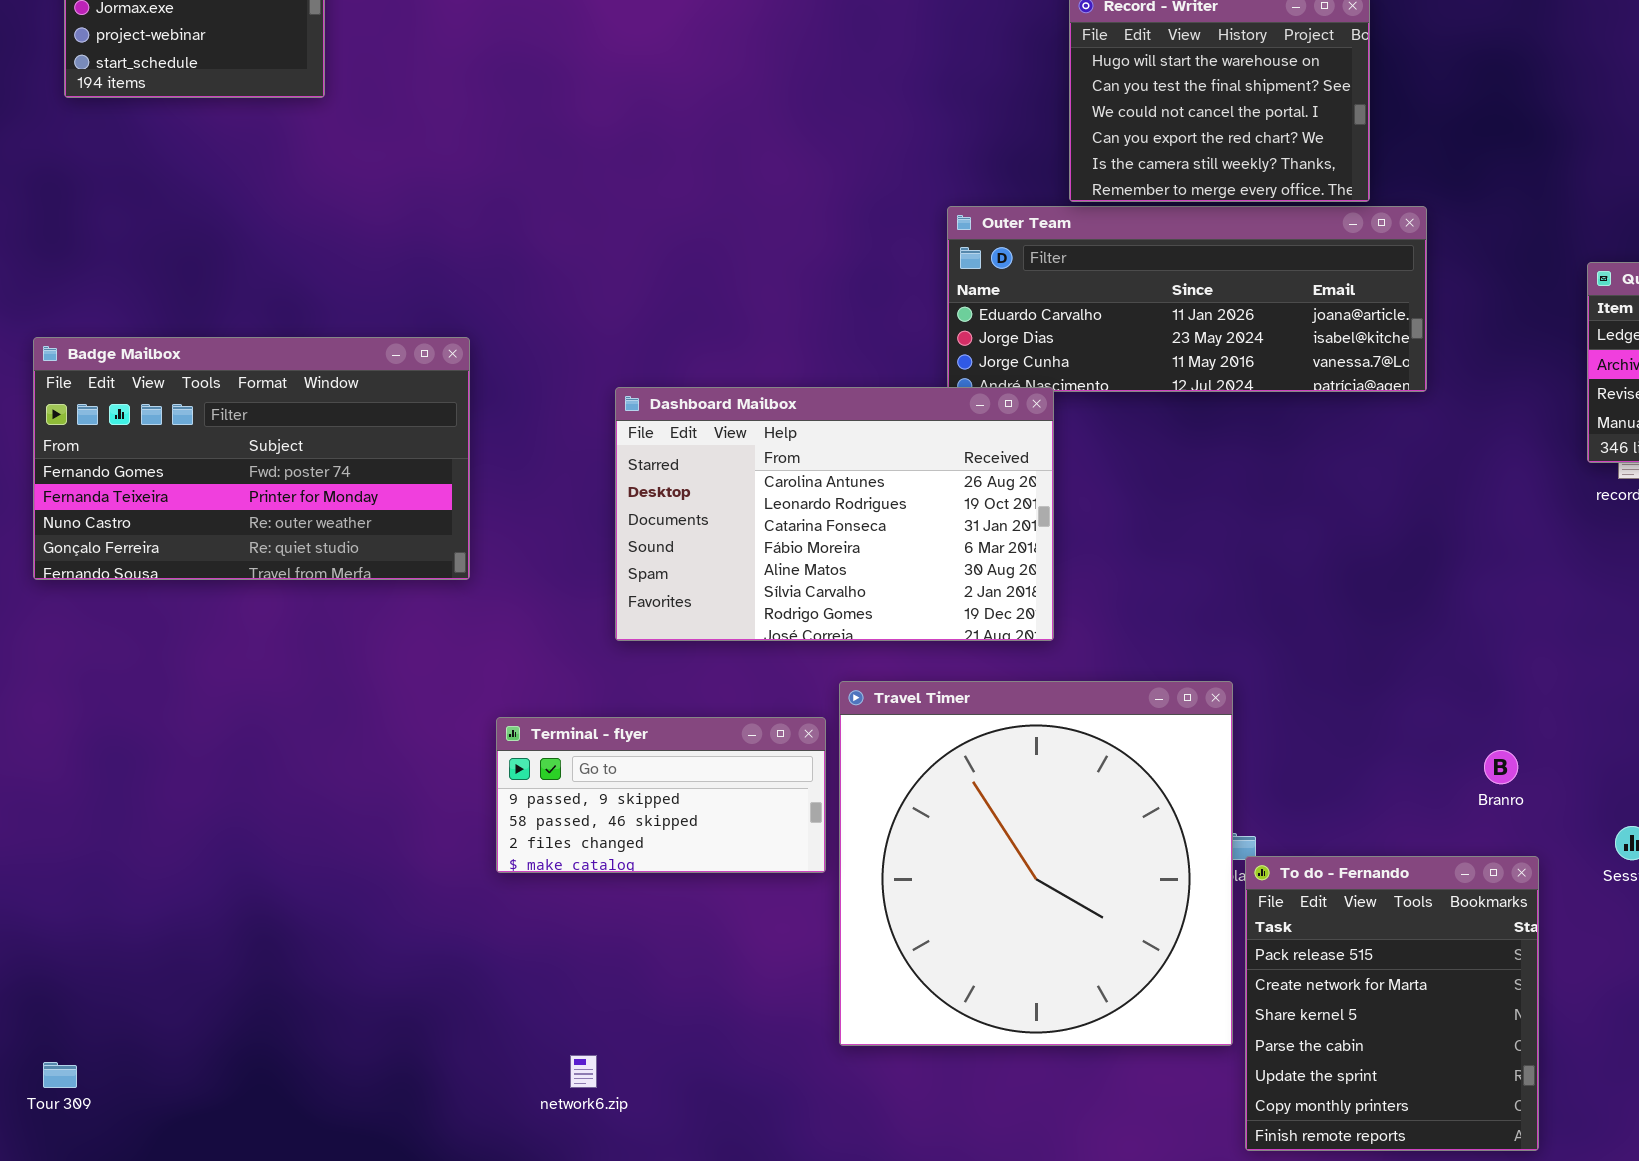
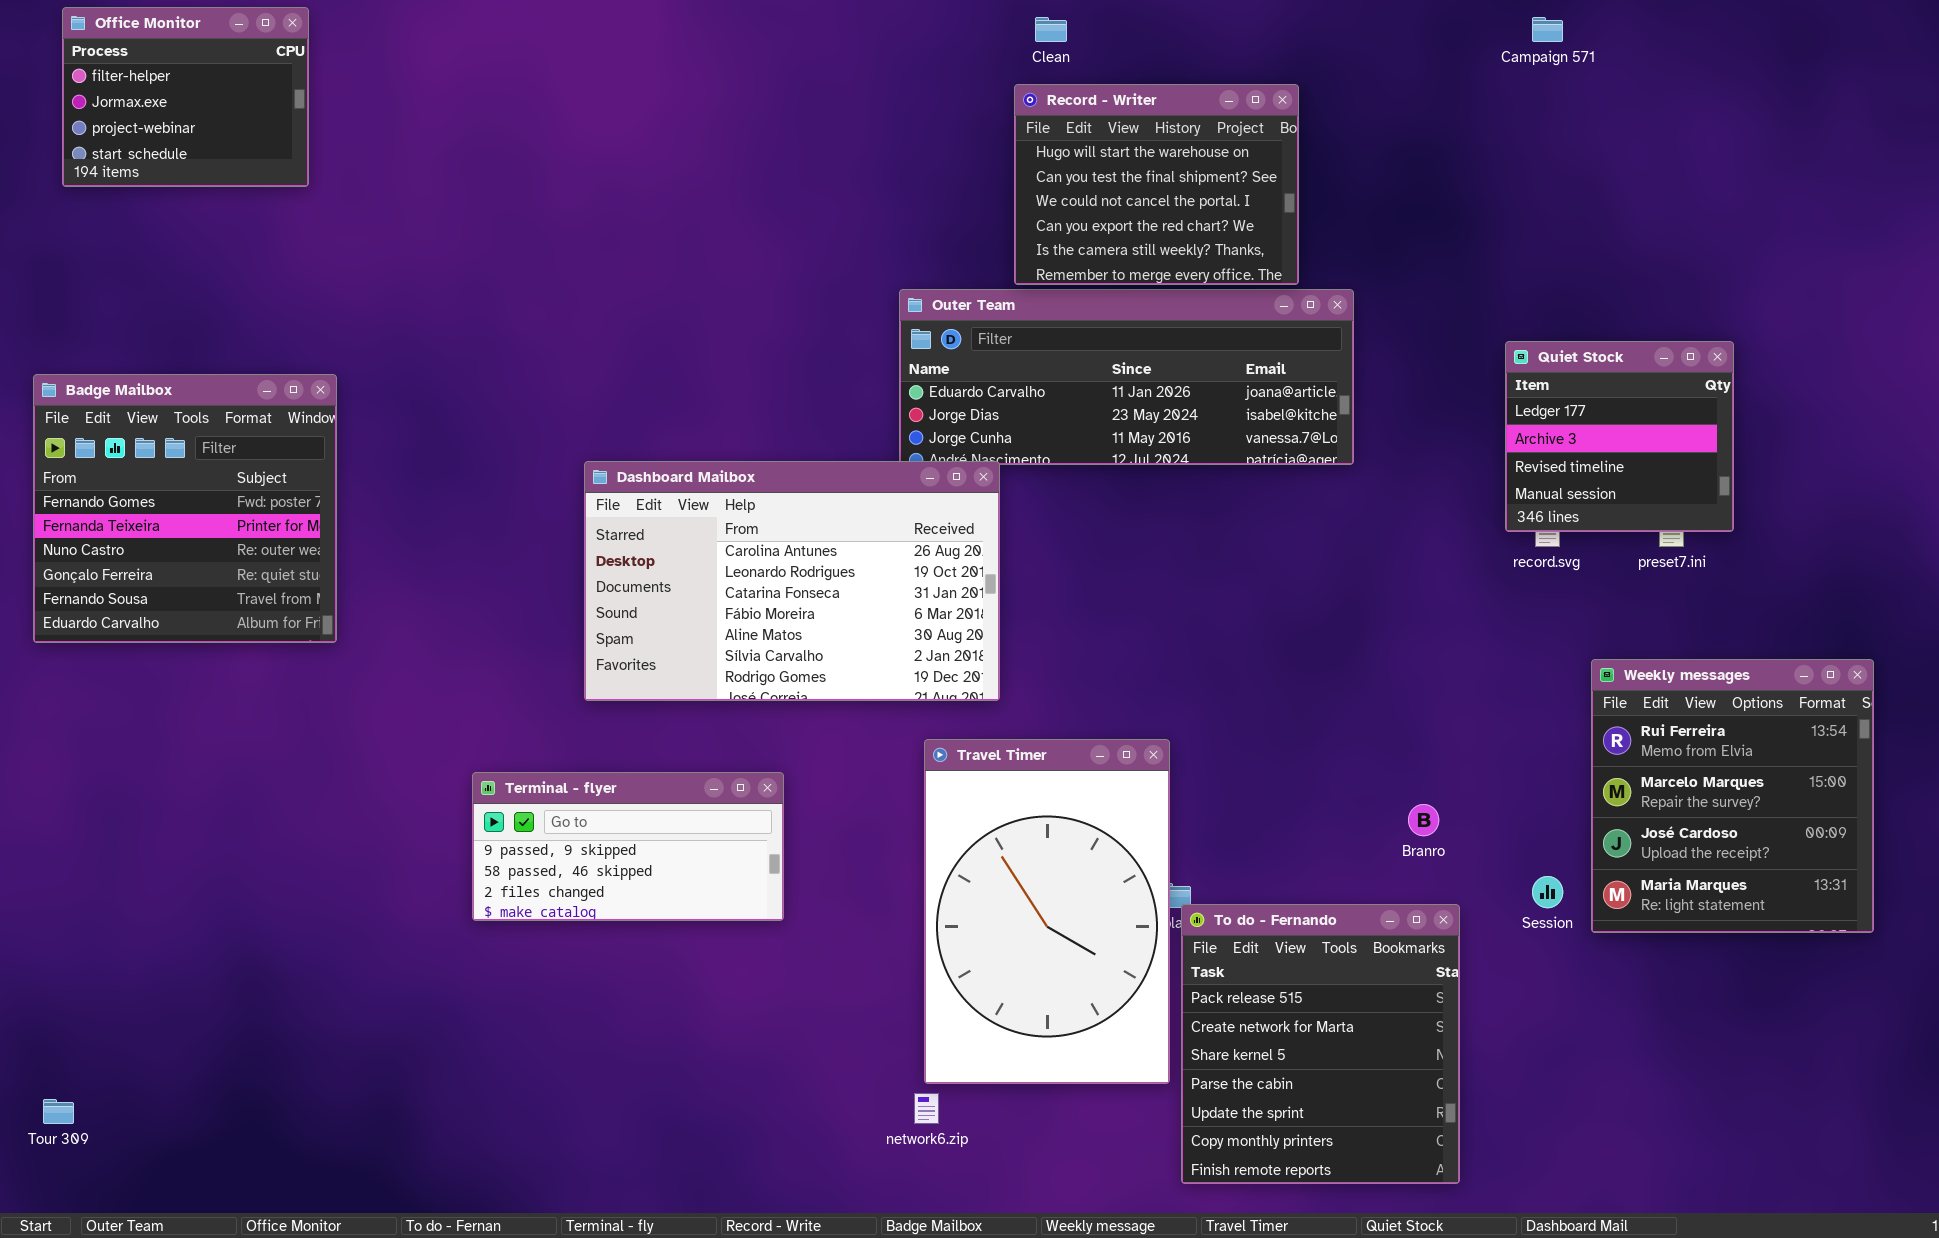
Badge Mailbox: [33,337,470,580] -> [33,374,337,643], resized
Travel Timer: [839,681,1233,1046] -> [924,739,1170,1084], resized
network6.zip: [570,1055,597,1088] -> [914,1093,939,1124], moved

